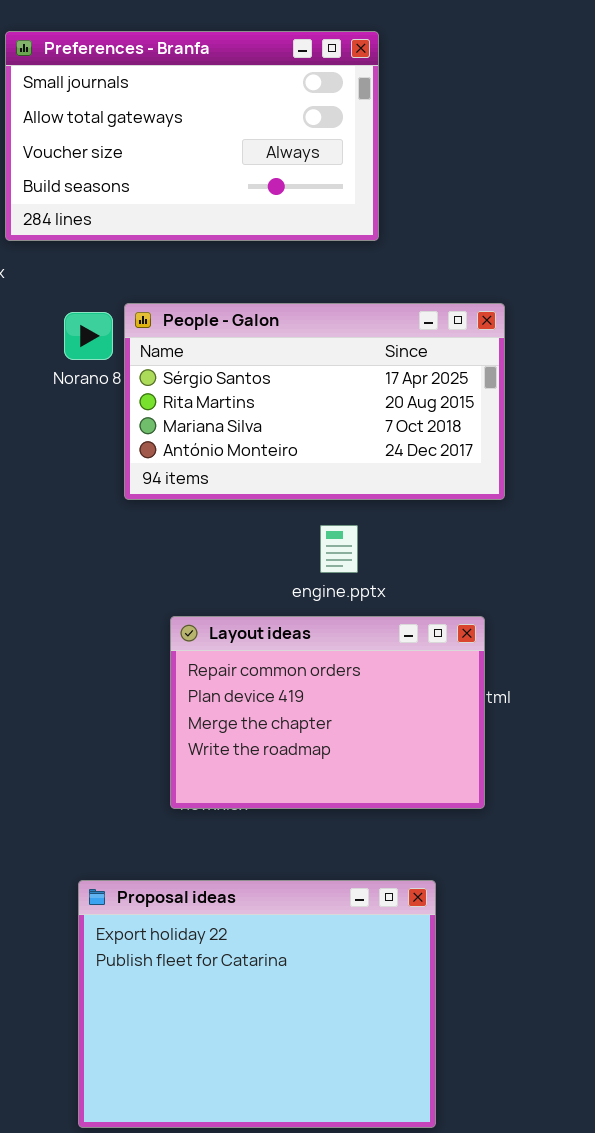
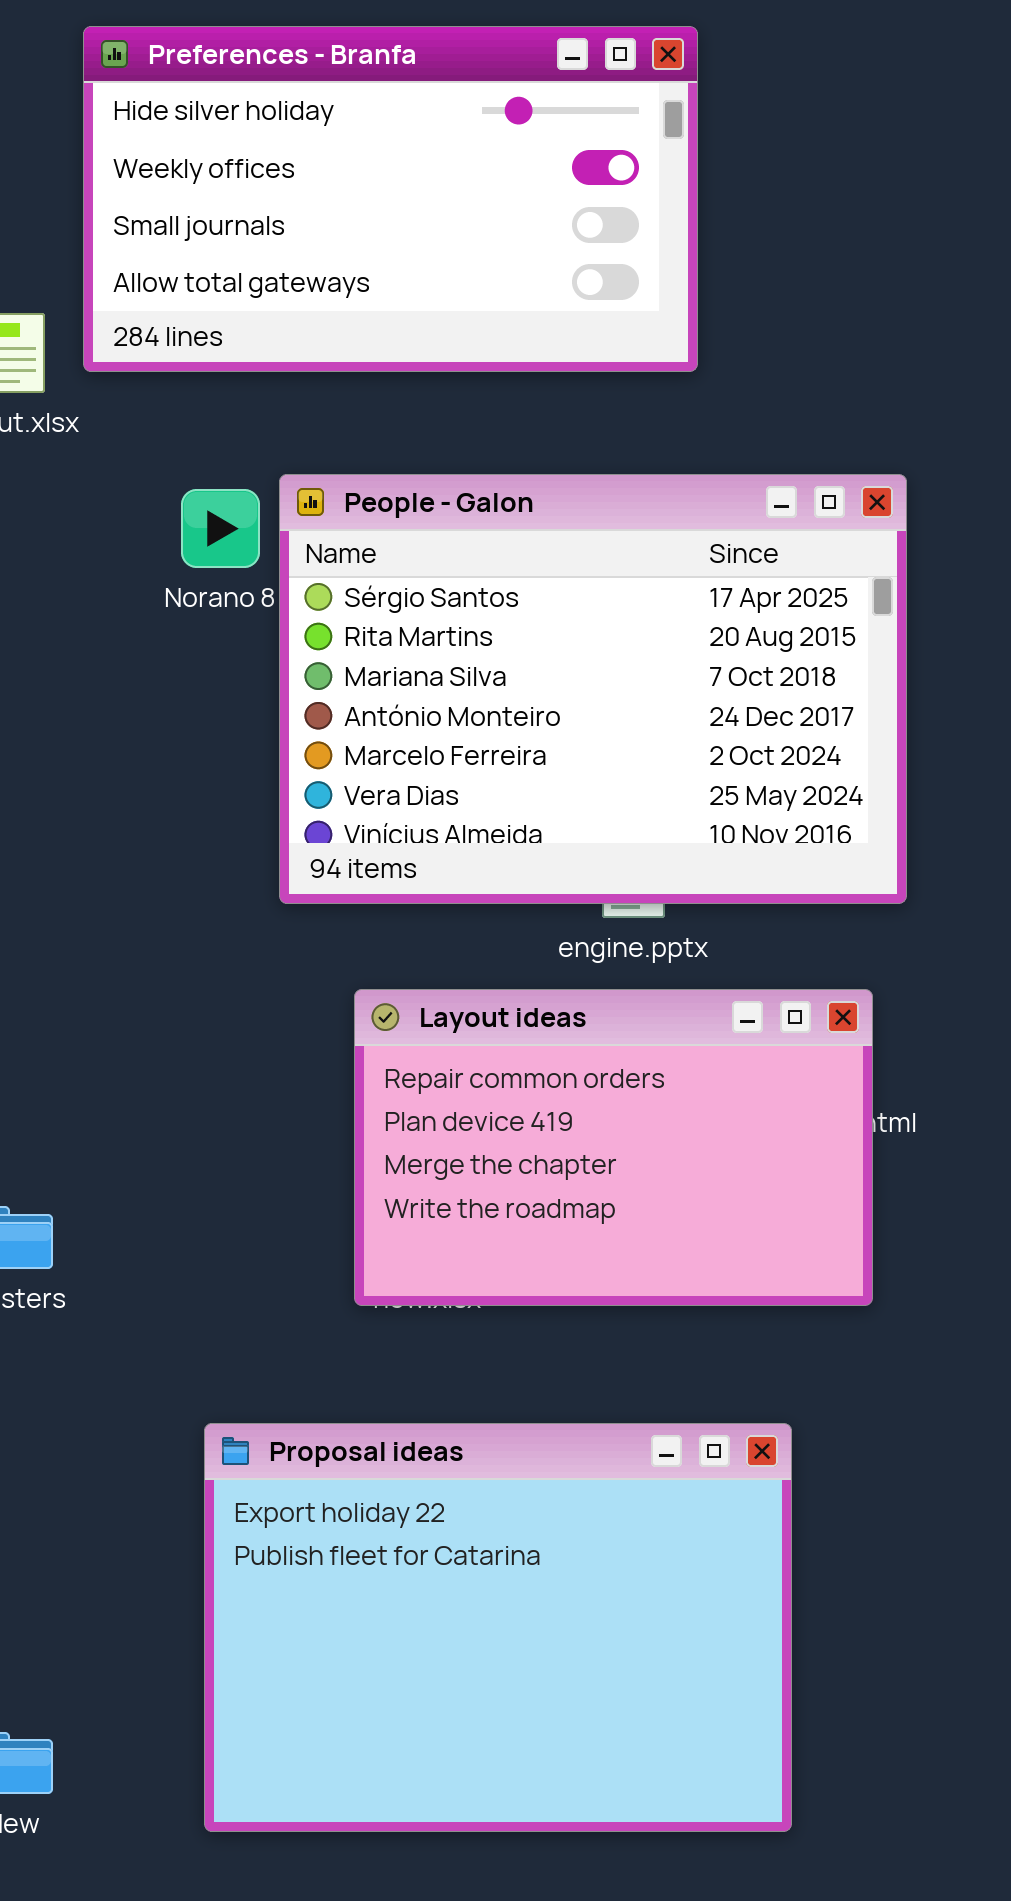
Preferences - Branfa: [5,31,379,241] -> [83,26,698,372], scrolled up 2 rows
People - Galon: [124,303,505,500] -> [279,474,907,904], resized

